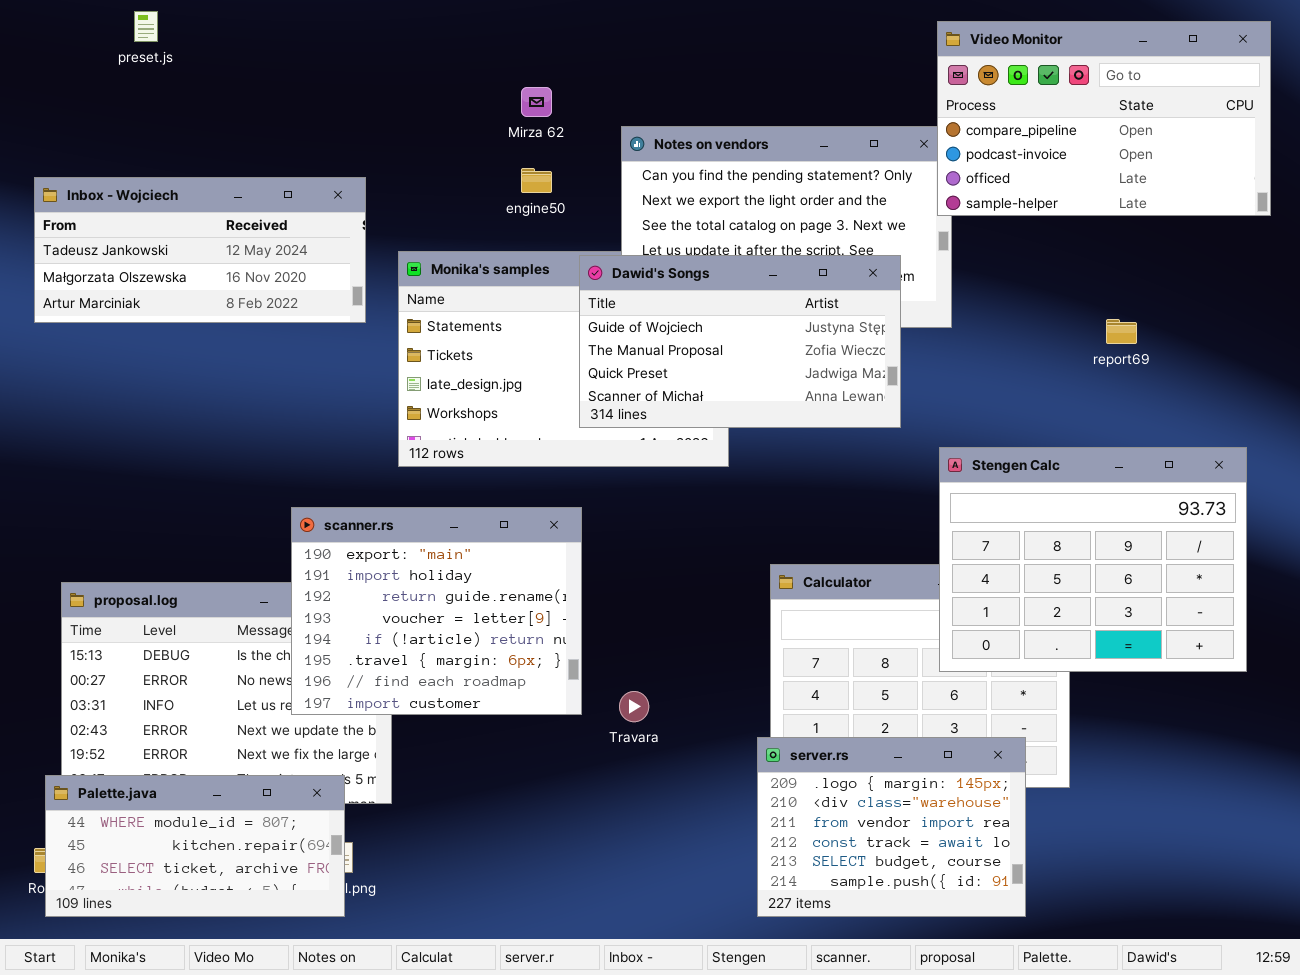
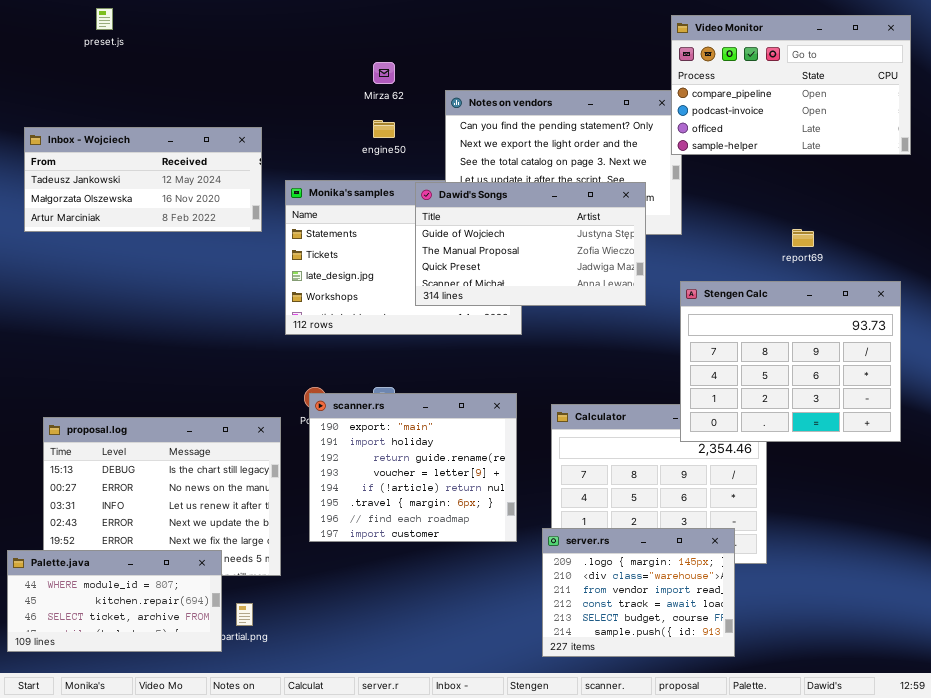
Stengen Calc: [939,447,1247,672] -> [680,281,901,442], moved
scanner.rs: [291,507,582,715] -> [309,393,517,542], moved
Palette.java: [45,775,345,917] -> [7,550,222,652], moved

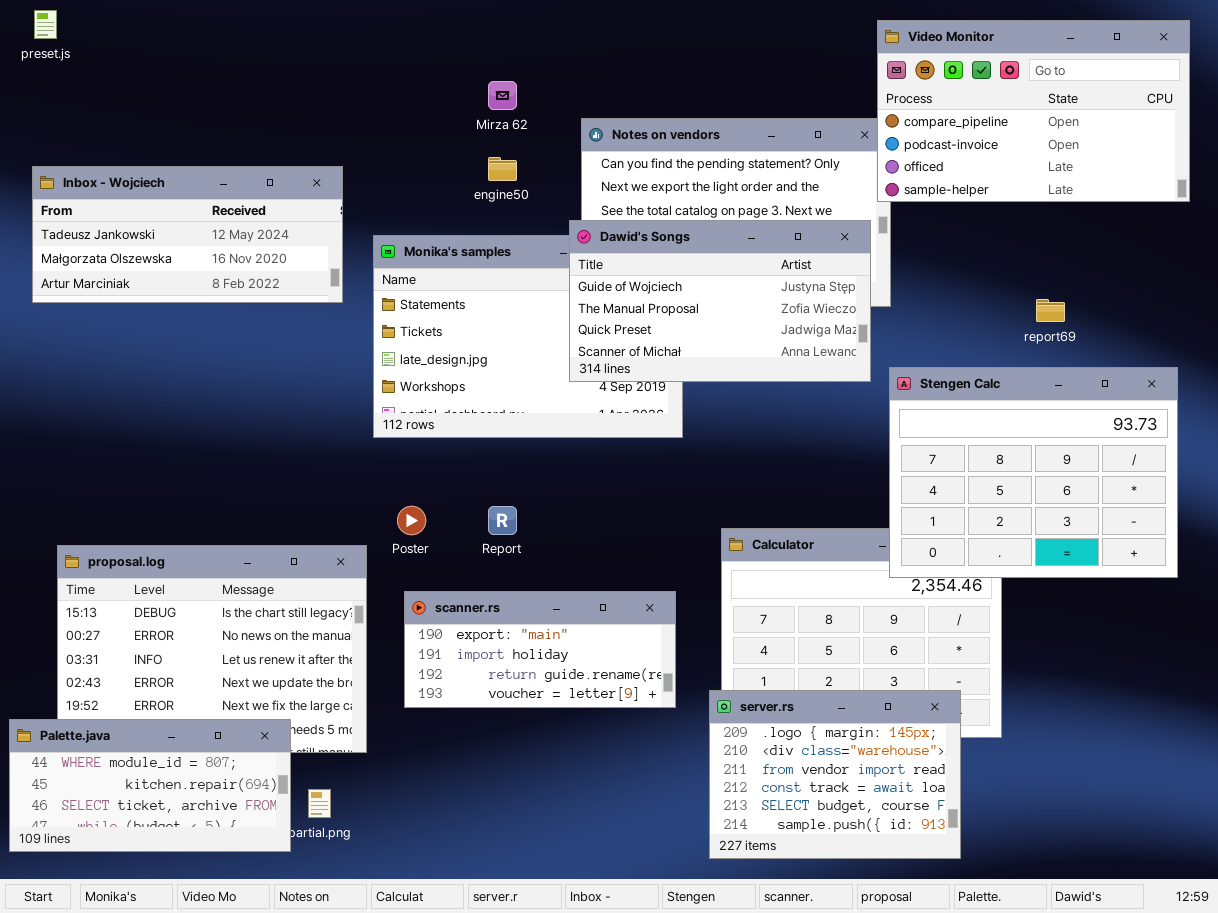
preset.js: [96,8,113,30] -> [34,10,57,39], moved
Dawid's Songs: [415,182,646,306] -> [569,220,871,382], moved
scanner.rs: [309,393,517,542] -> [404,591,676,708], resized

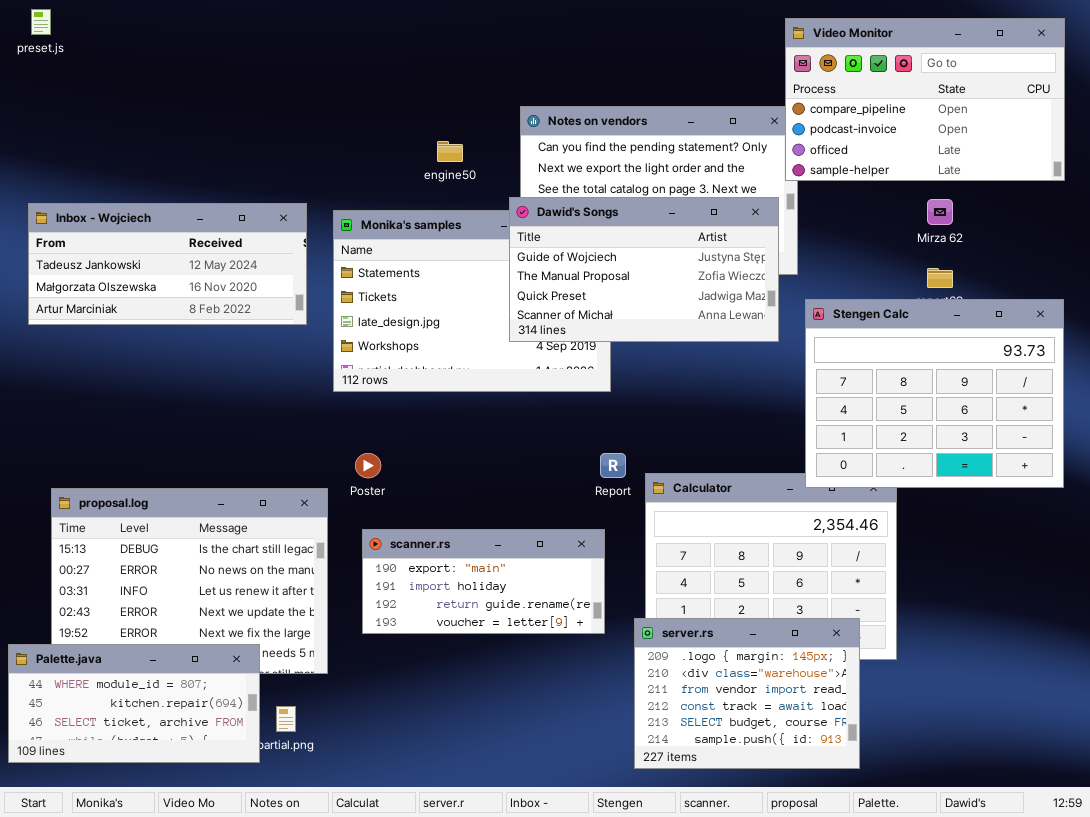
Mirza 62: [488,81,517,110] -> [927,199,953,225], moved
Inbox - Wojciech: [32,166,343,303] -> [28,203,307,325], moved
Stengen Calc: [889,367,1178,578] -> [805,299,1064,488], moved
Report: [488,506,517,535] -> [600,453,626,478], moved

